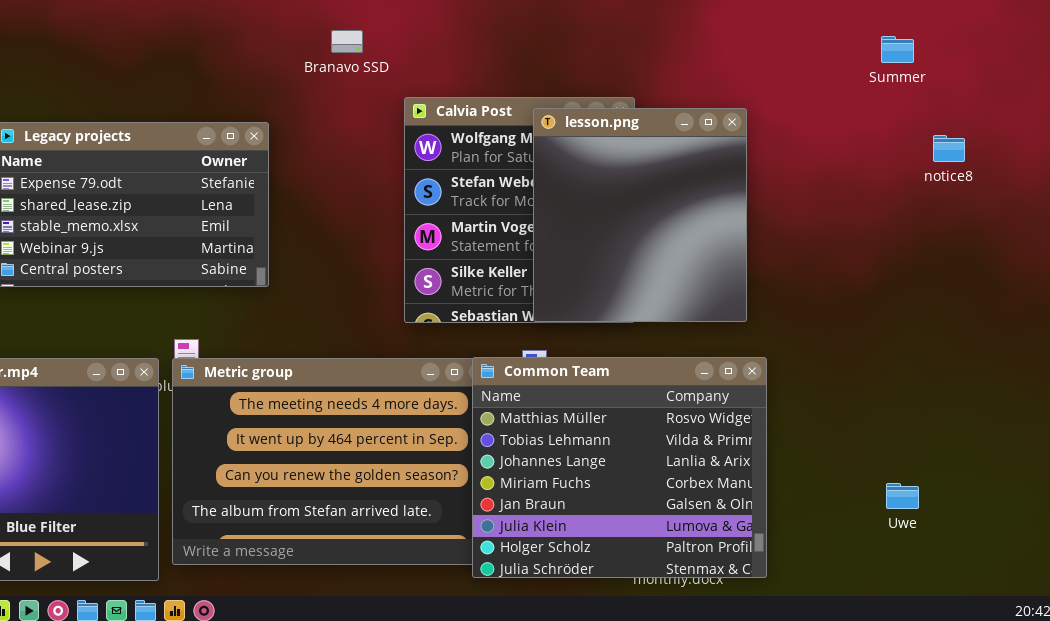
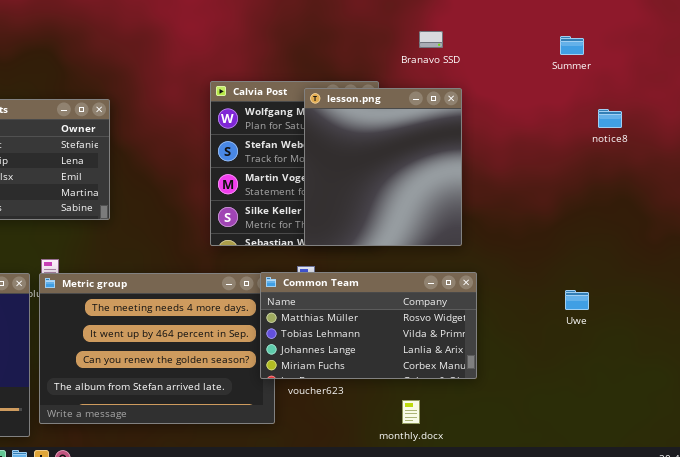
Branavo SSD: [331,30,363,53] -> [419,31,443,48], moved
Common Team: [472,357,767,578] -> [260,272,477,379], resized
Uwe: [886,483,919,509] -> [565,290,589,310], moved

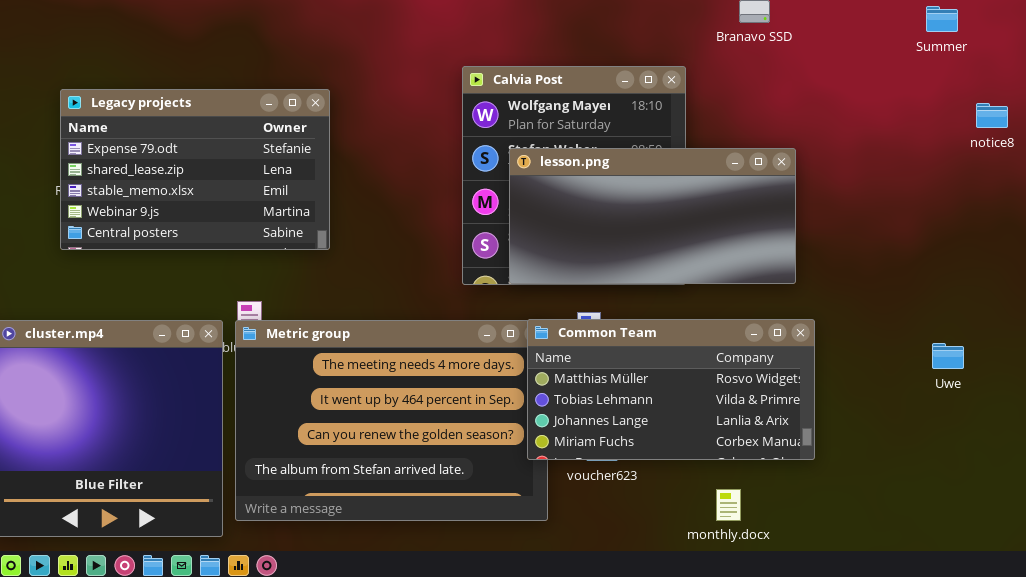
lesson.png: [304,88,462,246] -> [509,148,796,284], resized

